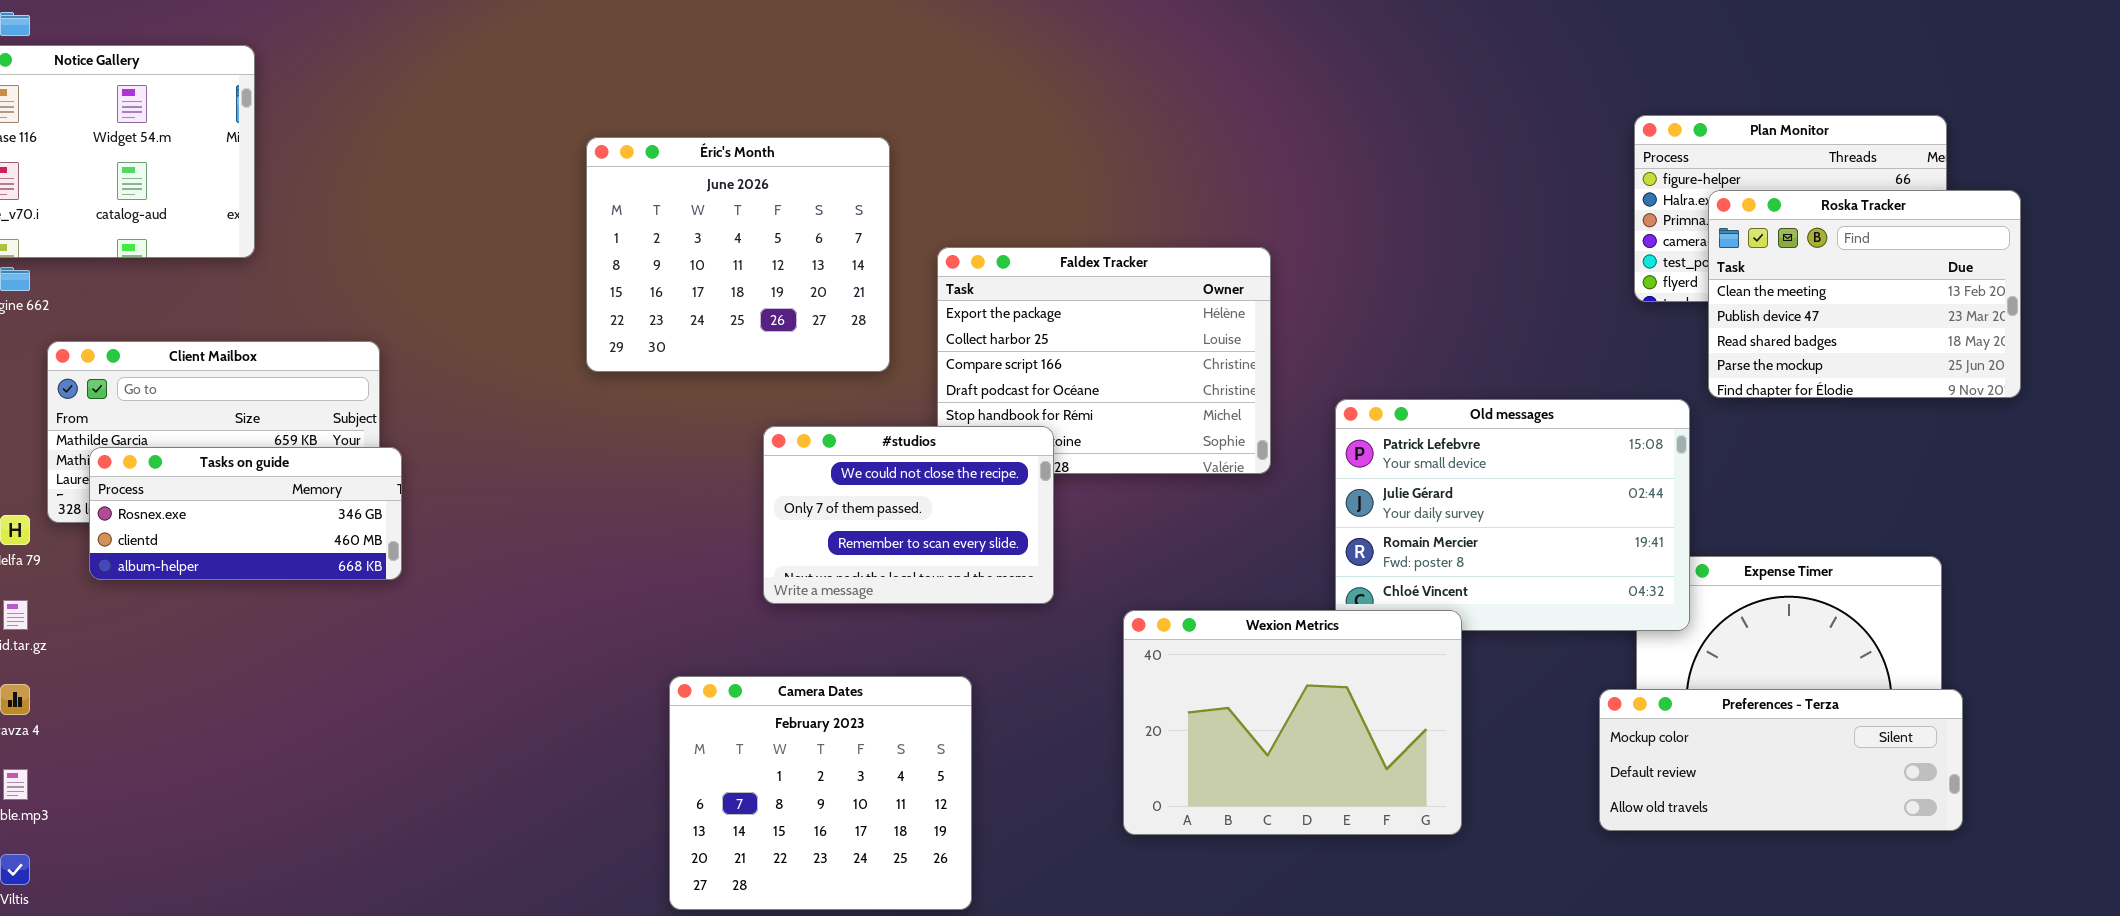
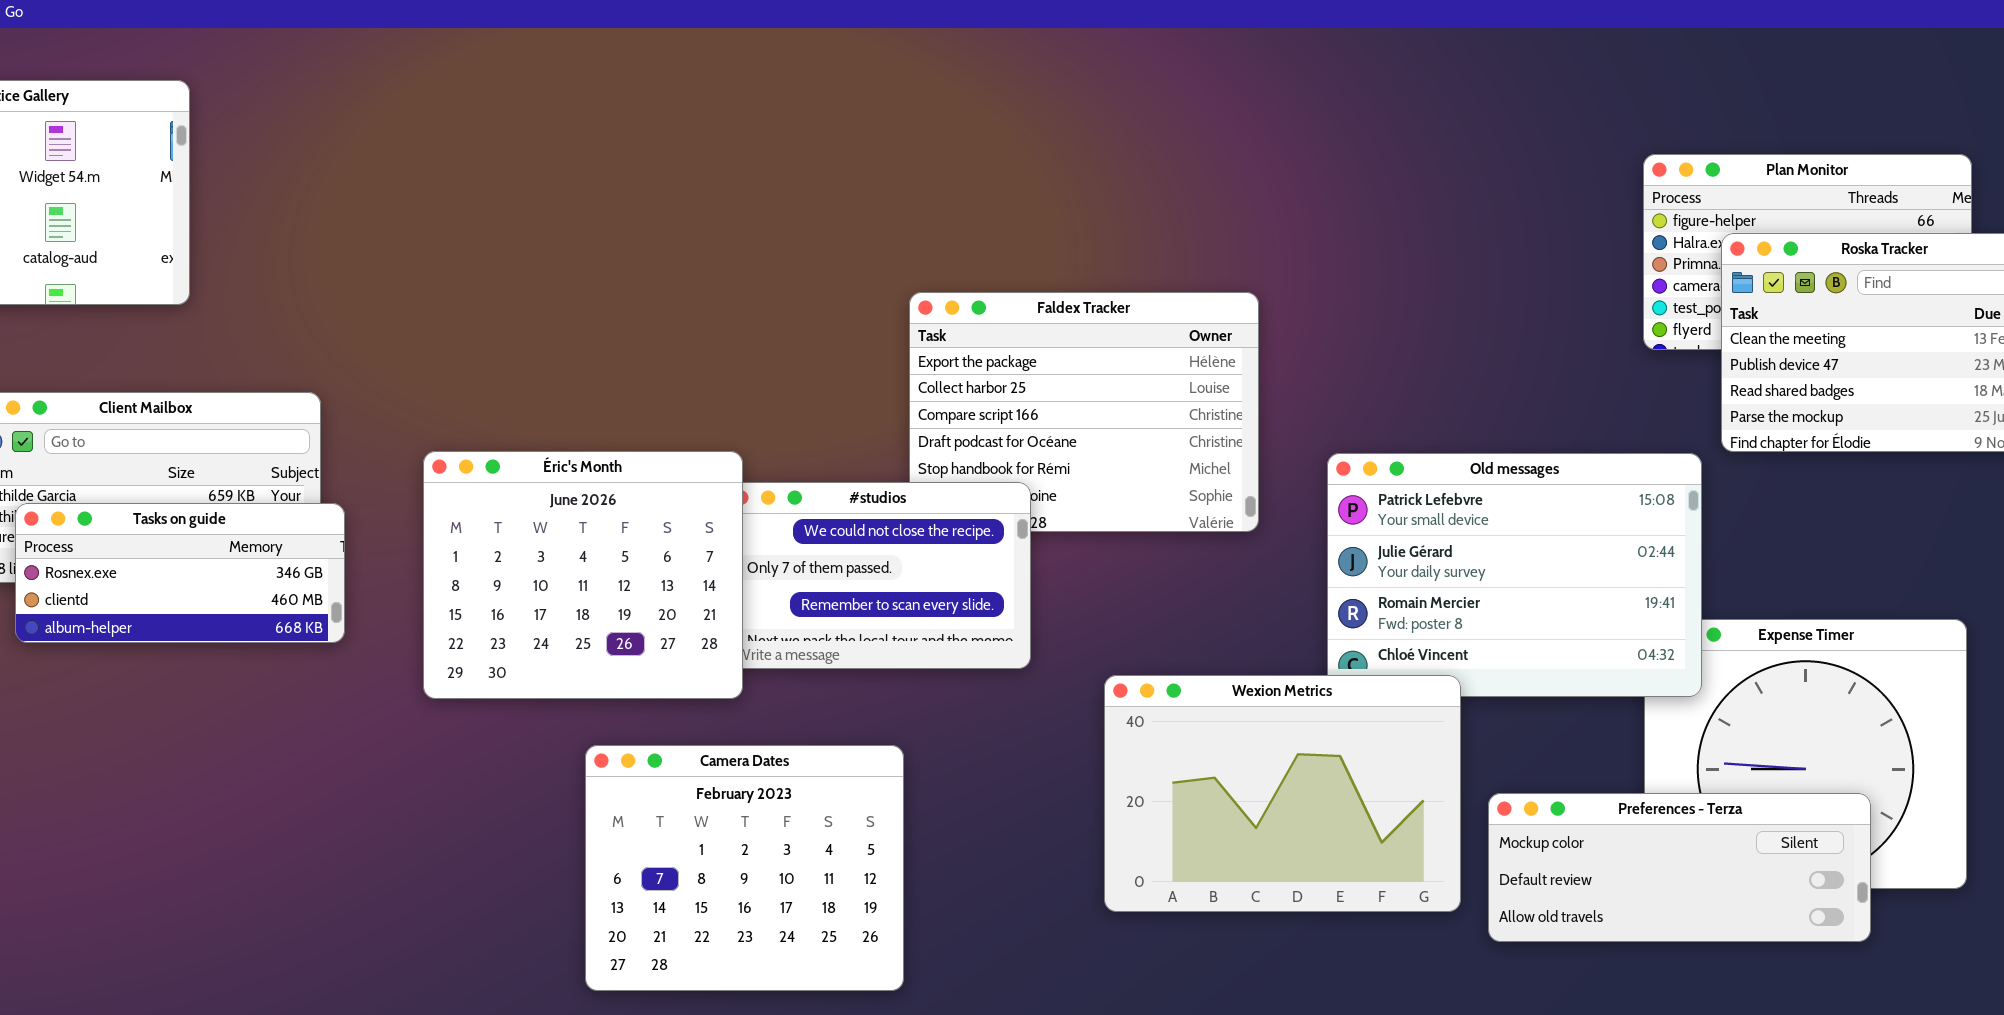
Éric's Month: [586,137,890,372] -> [423,451,743,699], moved
Camera Dates: [669,676,972,910] -> [585,745,904,991], moved
Preferences - Terza: [1599,689,1963,831] -> [1488,793,1871,942], moved

